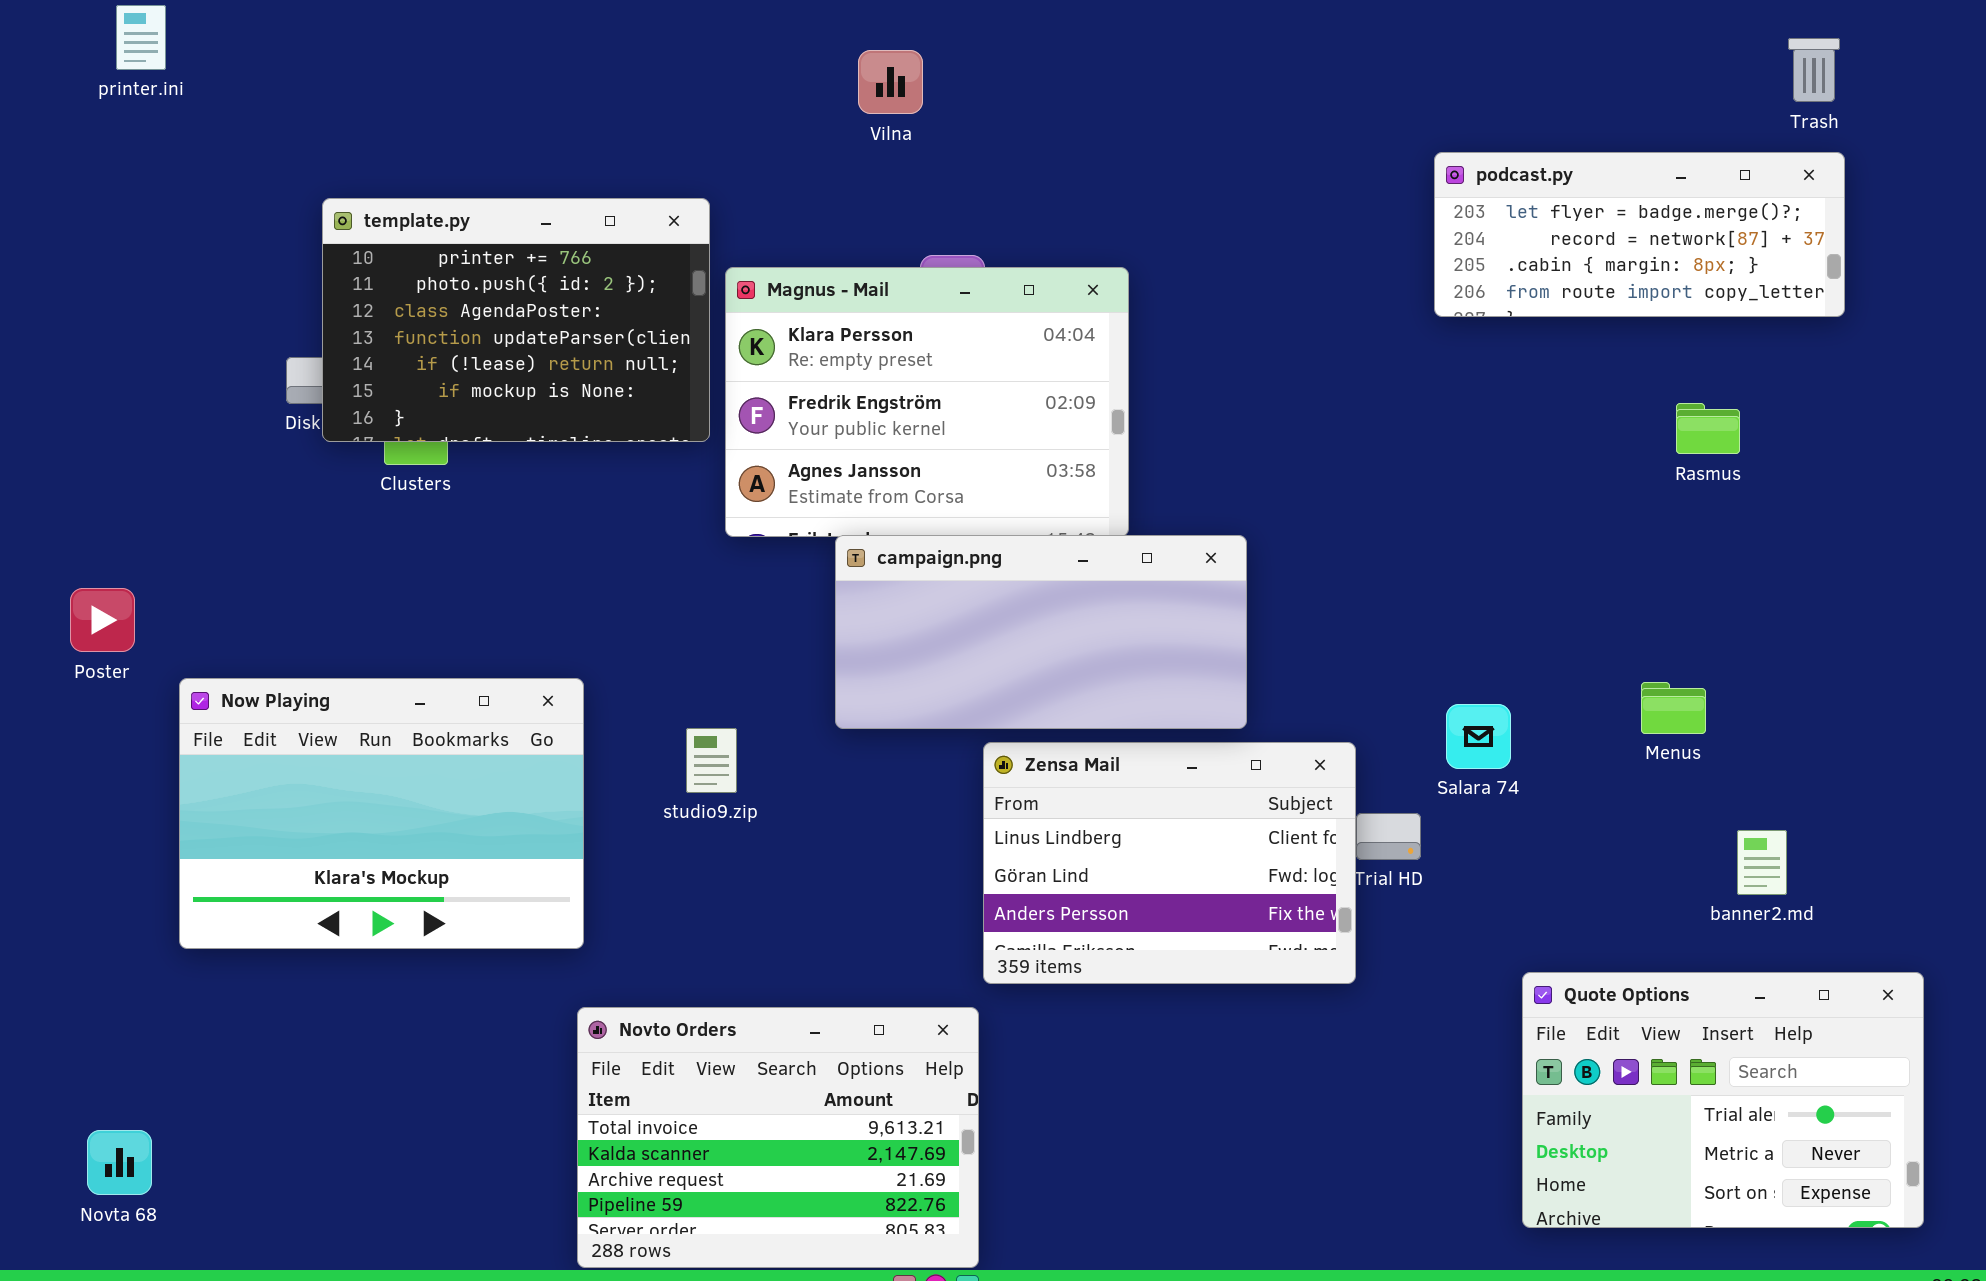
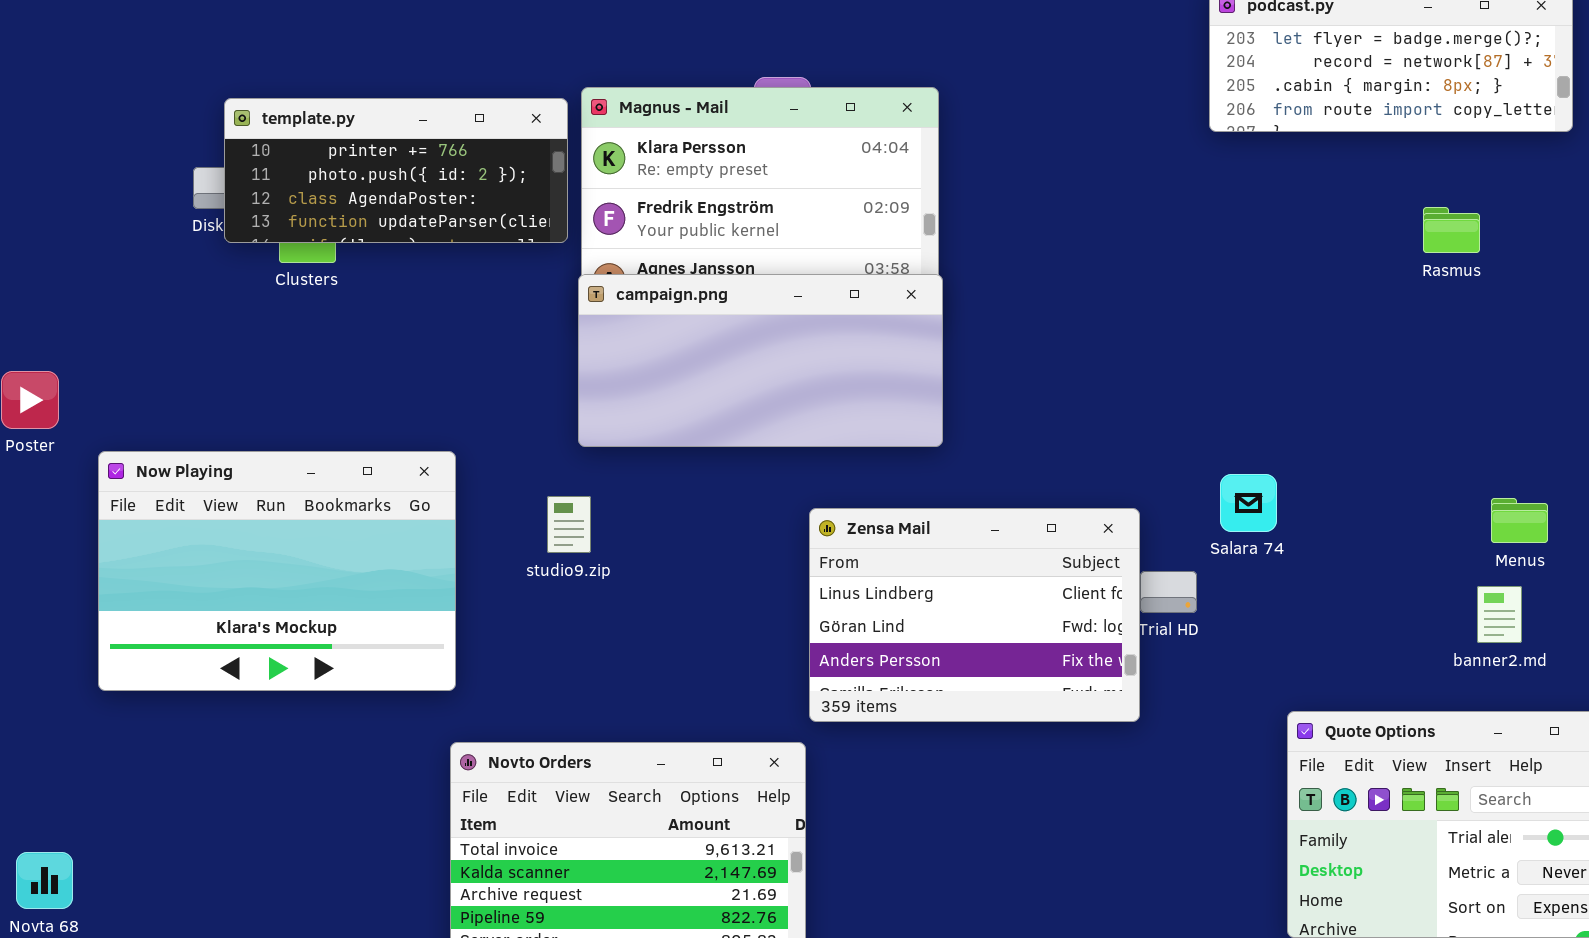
template.py: [322,198,710,442] -> [224,98,568,243], resized
campaign.png: [835,535,1247,729] -> [578,274,943,447], moved
Menus: [1641,682,1706,734] -> [1491,498,1548,543], moved

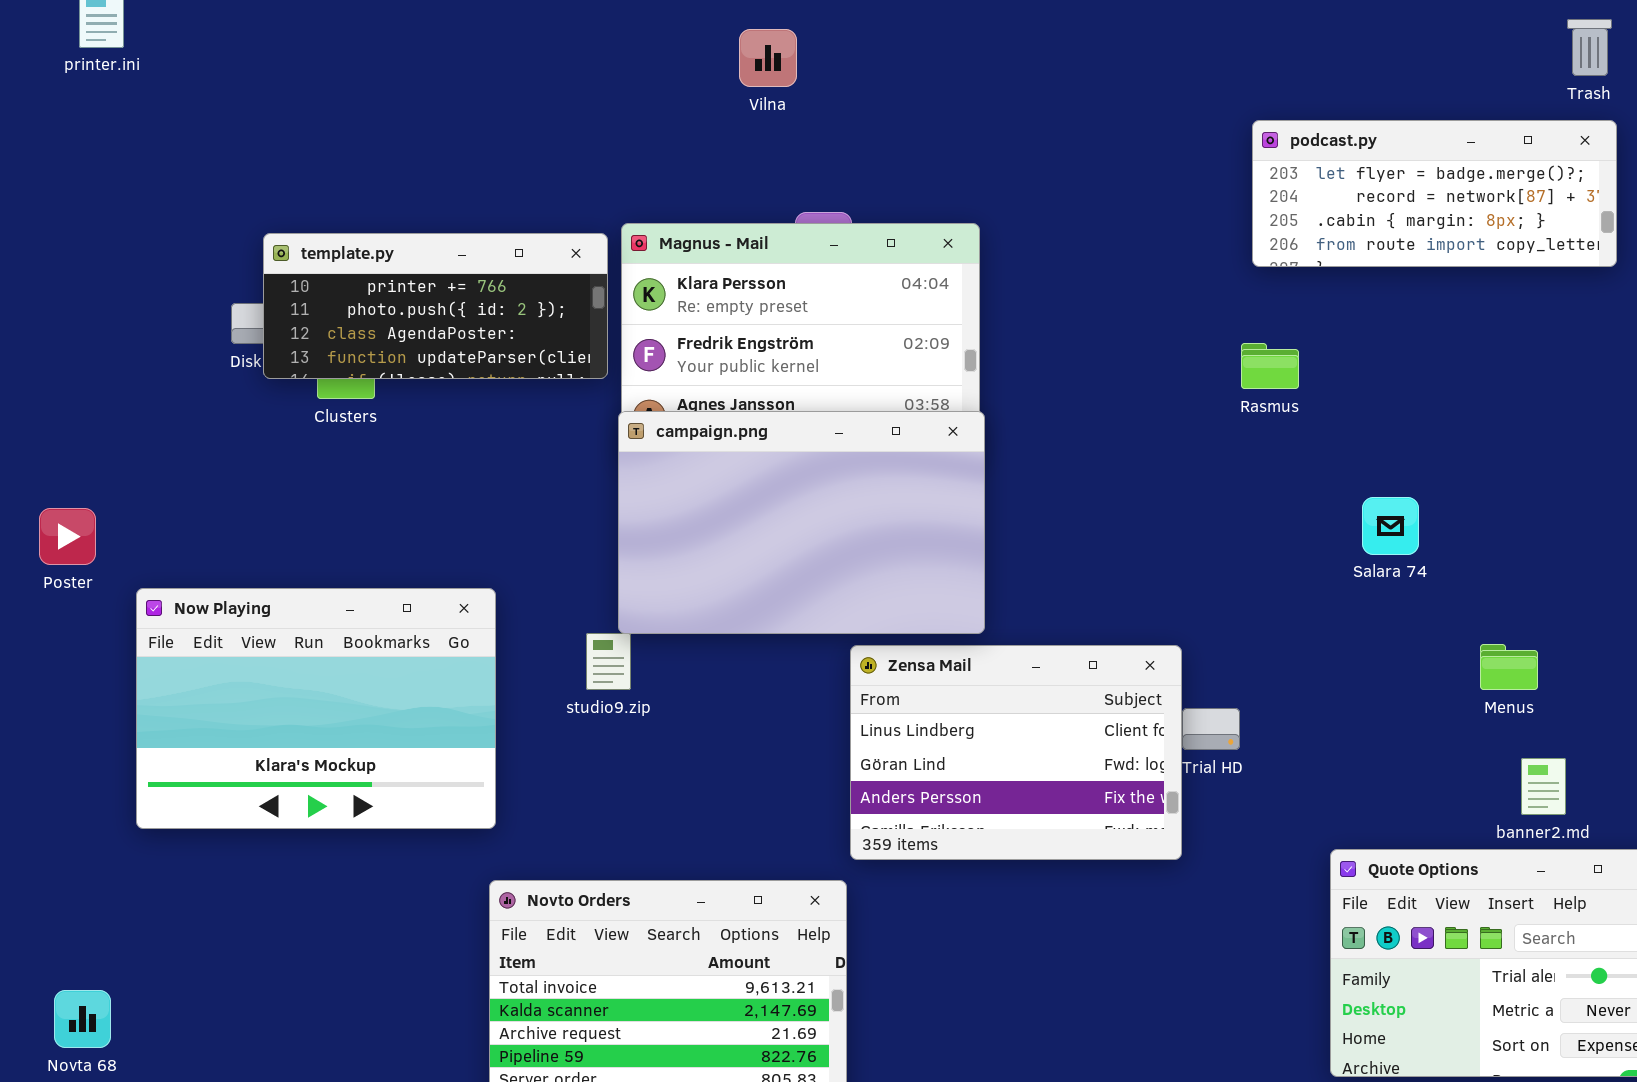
Rasmus: [1423,207,1480,253] -> [1241,343,1299,389], moved
campaign.png: [578,274,943,447] -> [618,411,985,634], resized
Salara 74: [1220,474,1277,532] -> [1362,497,1419,555], moved
Menus: [1491,498,1548,543] -> [1480,644,1538,690], moved
banner2.md: [1477,586,1522,643] -> [1521,758,1566,815], moved

